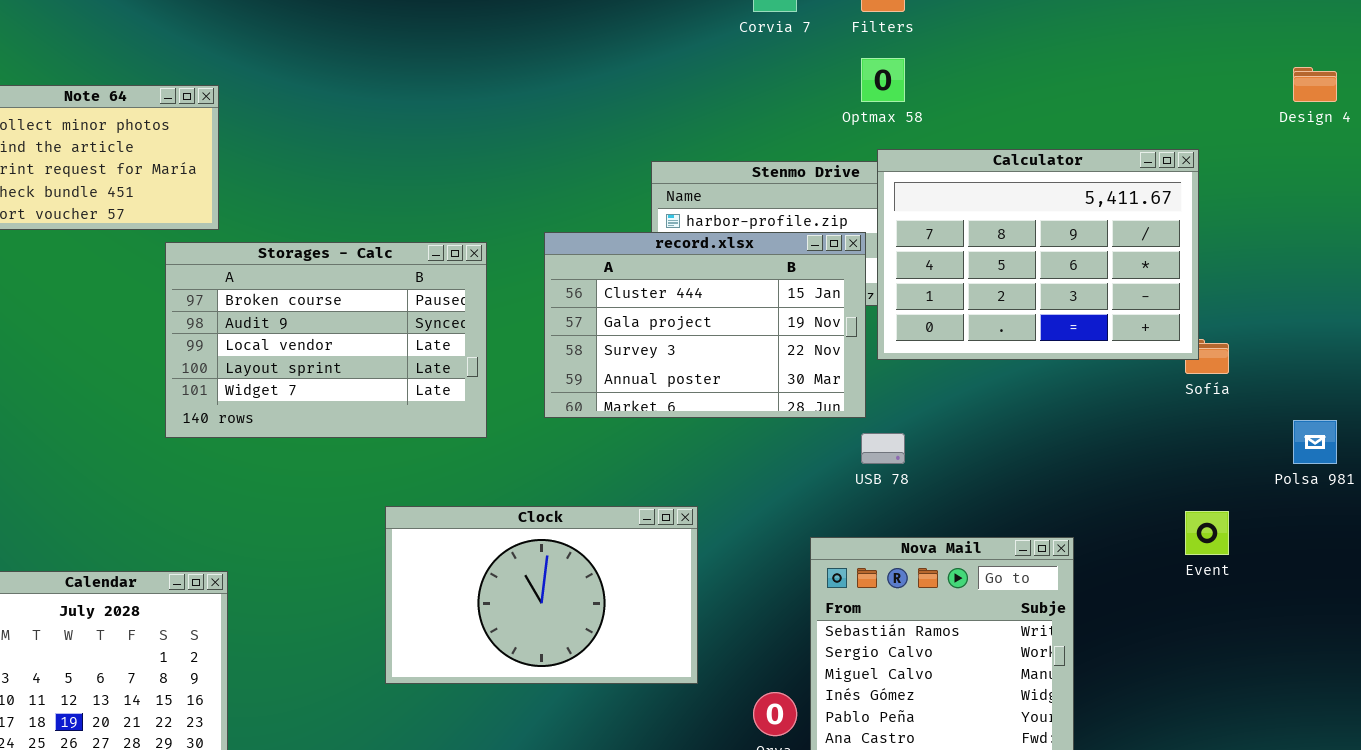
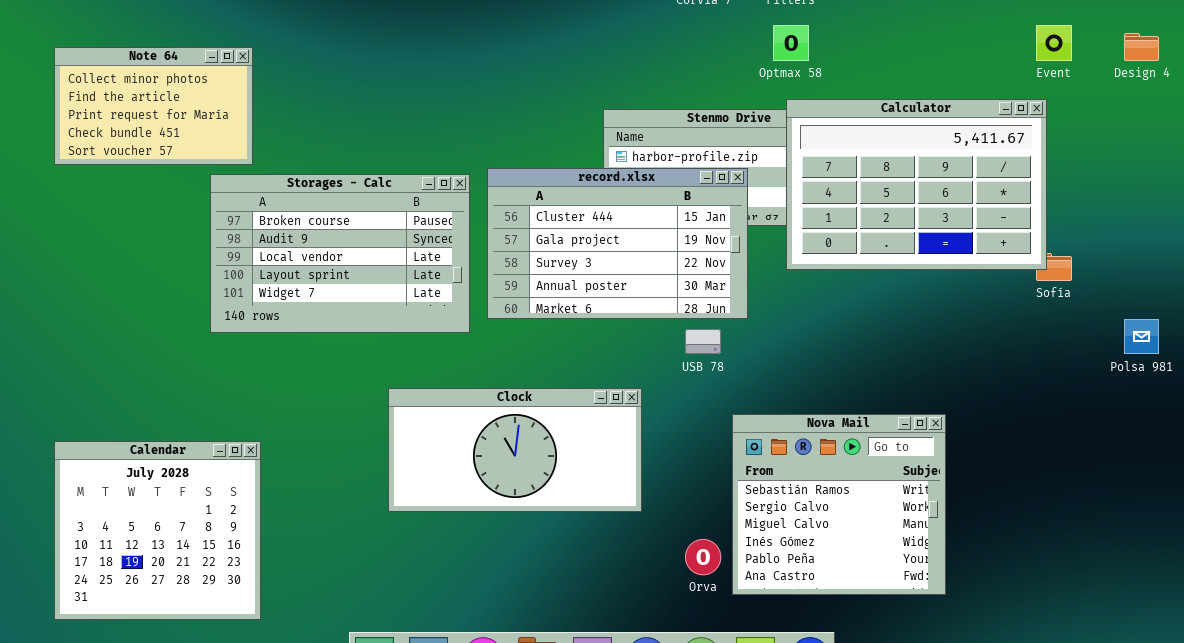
record.xlsx: [544,232,866,418] -> [487,168,748,319], moved
USB 78: [861,433,905,464] -> [685,329,721,354], moved
Clock: [385,506,698,684] -> [388,388,642,512], resized
Event: [1185,511,1229,555] -> [1036,25,1072,61], moved

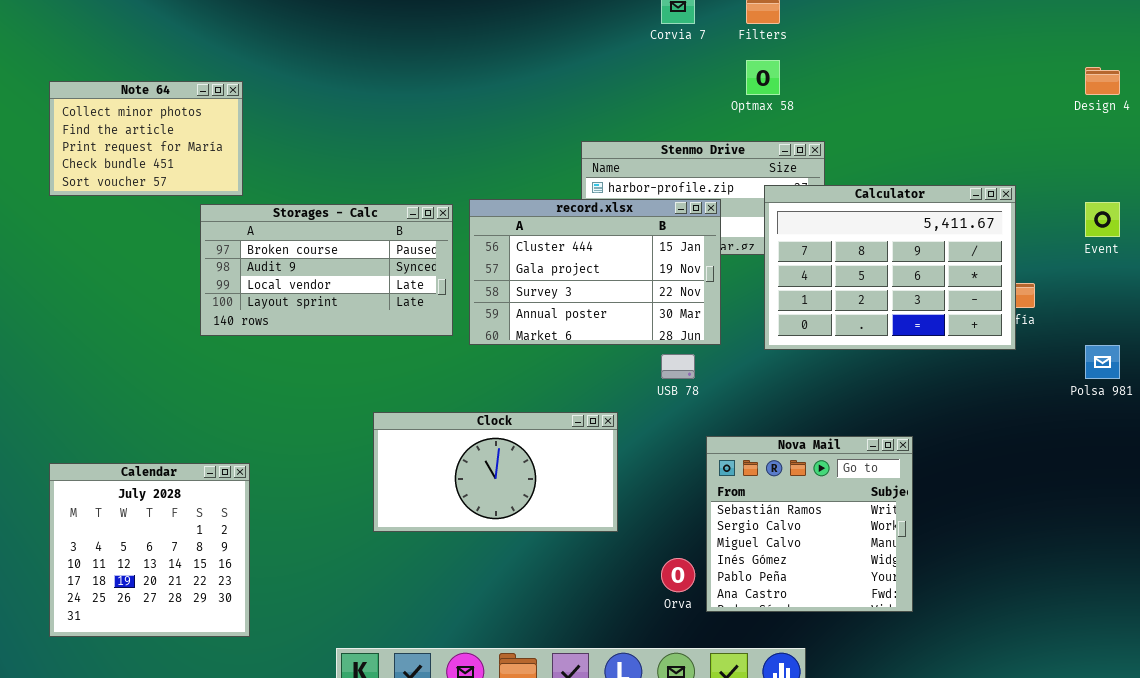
Event: [1036,25,1072,61] -> [1085,202,1120,237], moved
Calculator: [786,99,1047,270] -> [764,185,1016,350], moved
Storages - Calc: [210,174,470,333] -> [200,204,453,336], resized

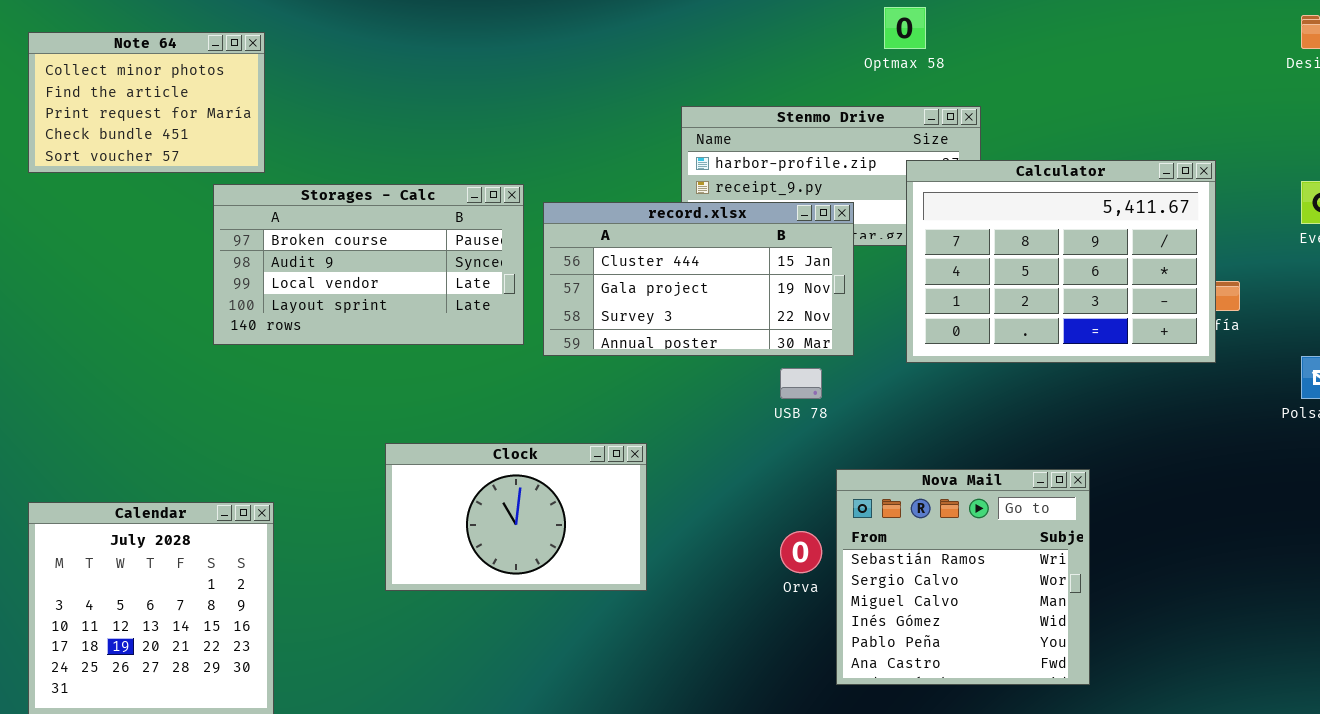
record.xlsx: [469,199,721,345] -> [543,202,854,356], resized
Clock: [373,412,618,532] -> [385,443,647,591], moved, resized
Orva: [661,558,695,592] -> [780,531,822,573], moved

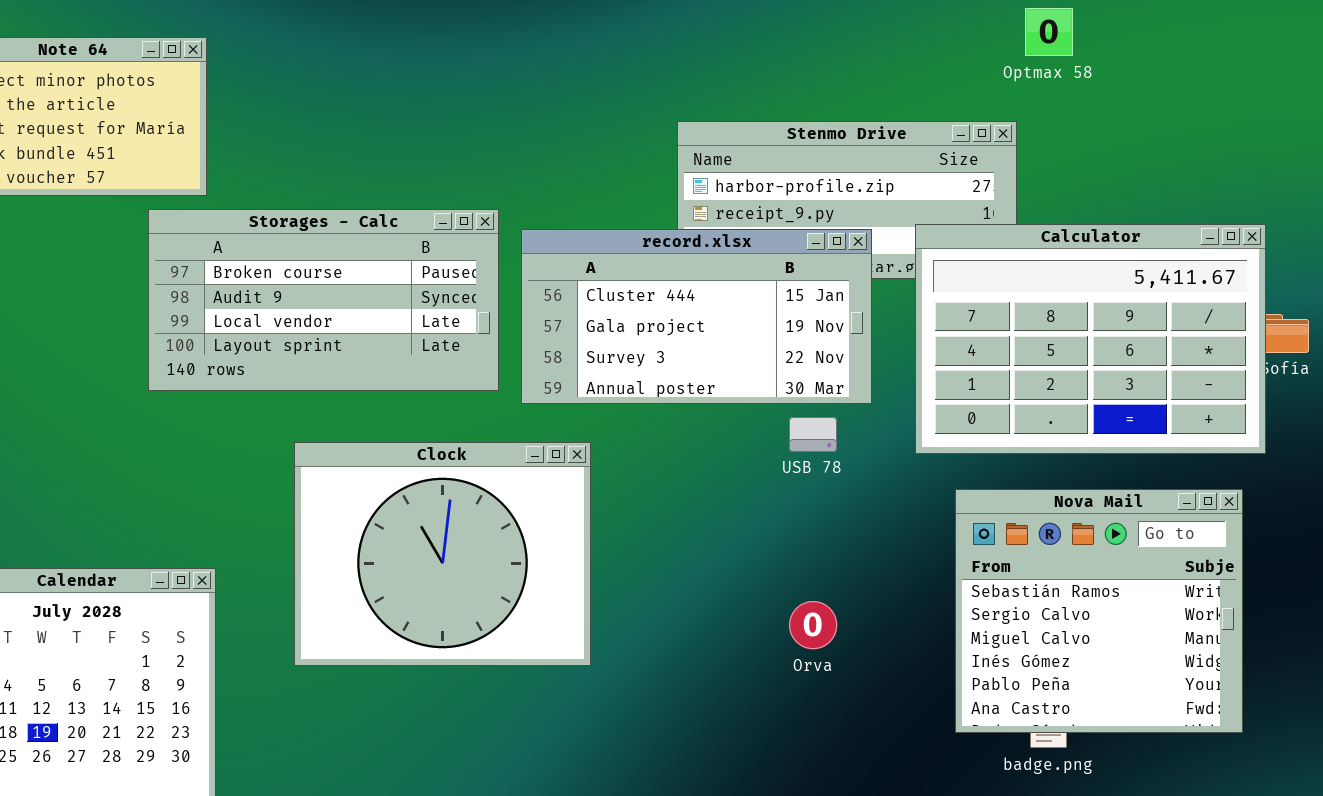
Optmax 58: [884,7,926,49] -> [1025,8,1073,56], moved
Calculator: [906,160,1216,363] -> [915,224,1266,454], moved
Clock: [385,443,647,591] -> [294,442,591,666], moved, resized
Nova Mail: [836,469,1090,685] -> [955,489,1243,733], moved

